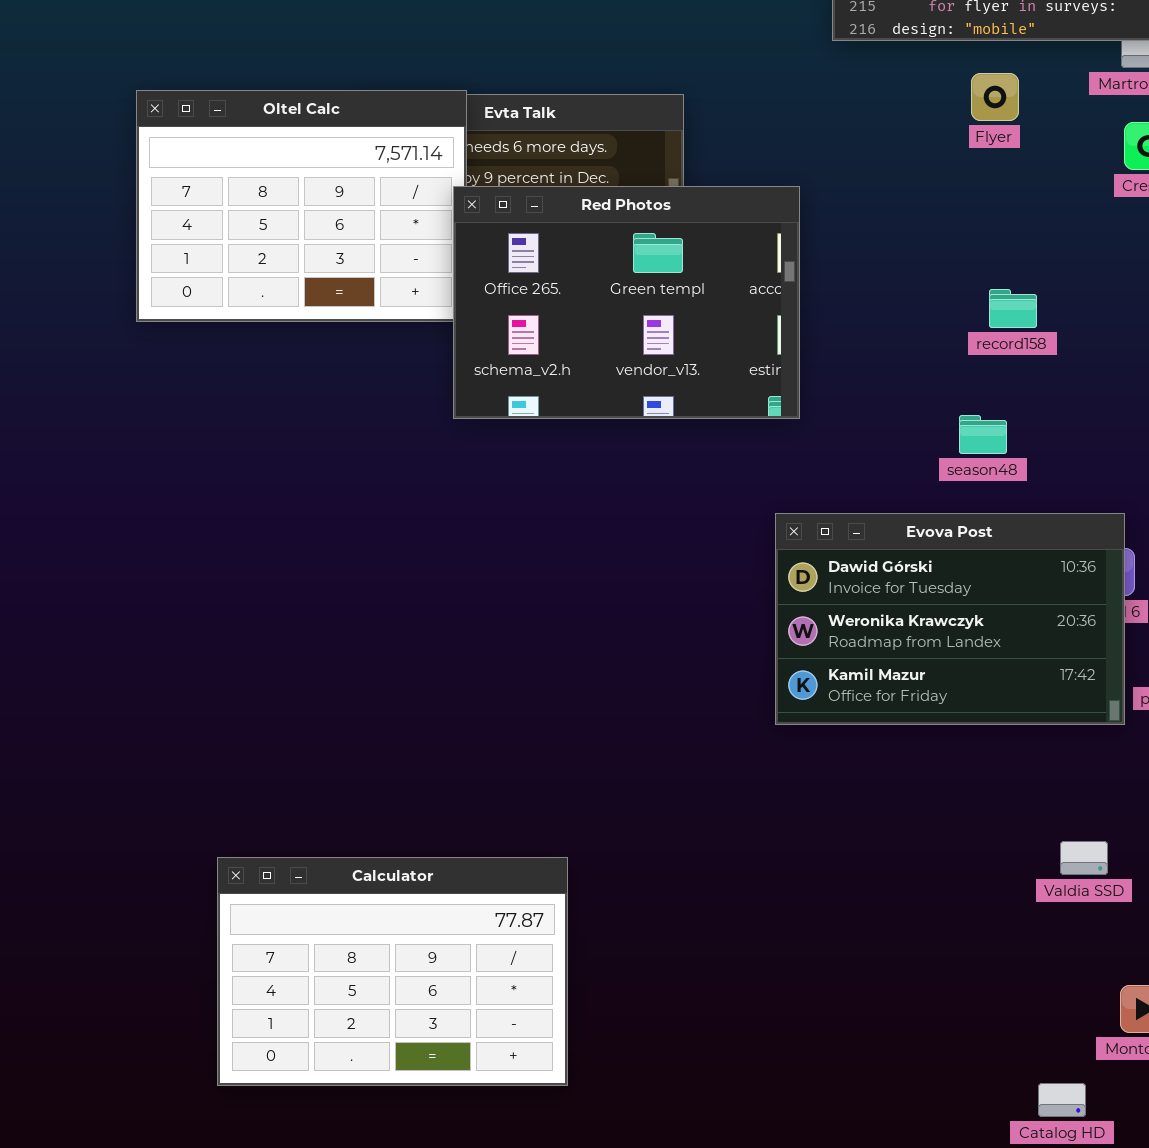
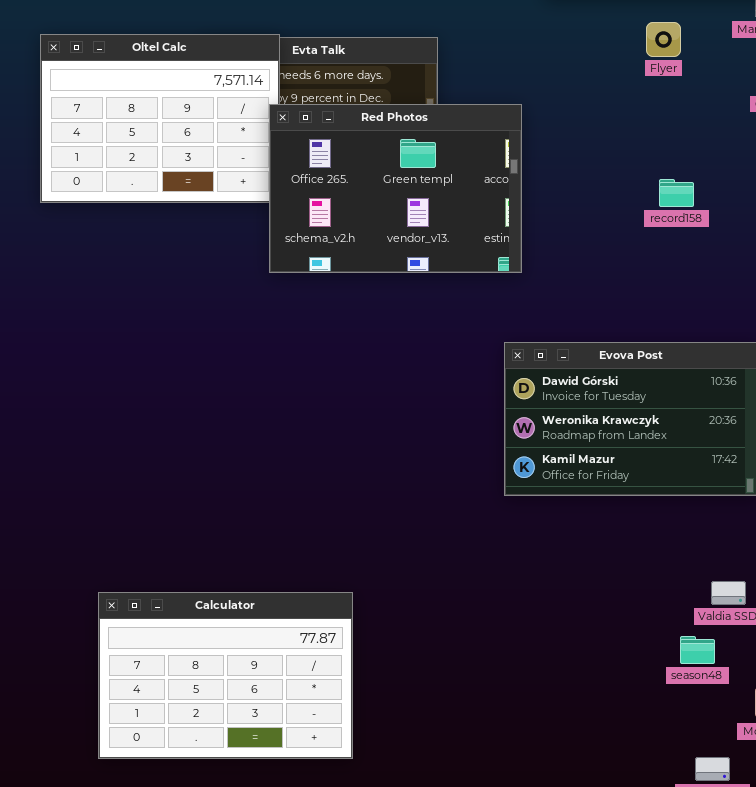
season48: [959,415,1007,454] -> [680,636,715,664], moved

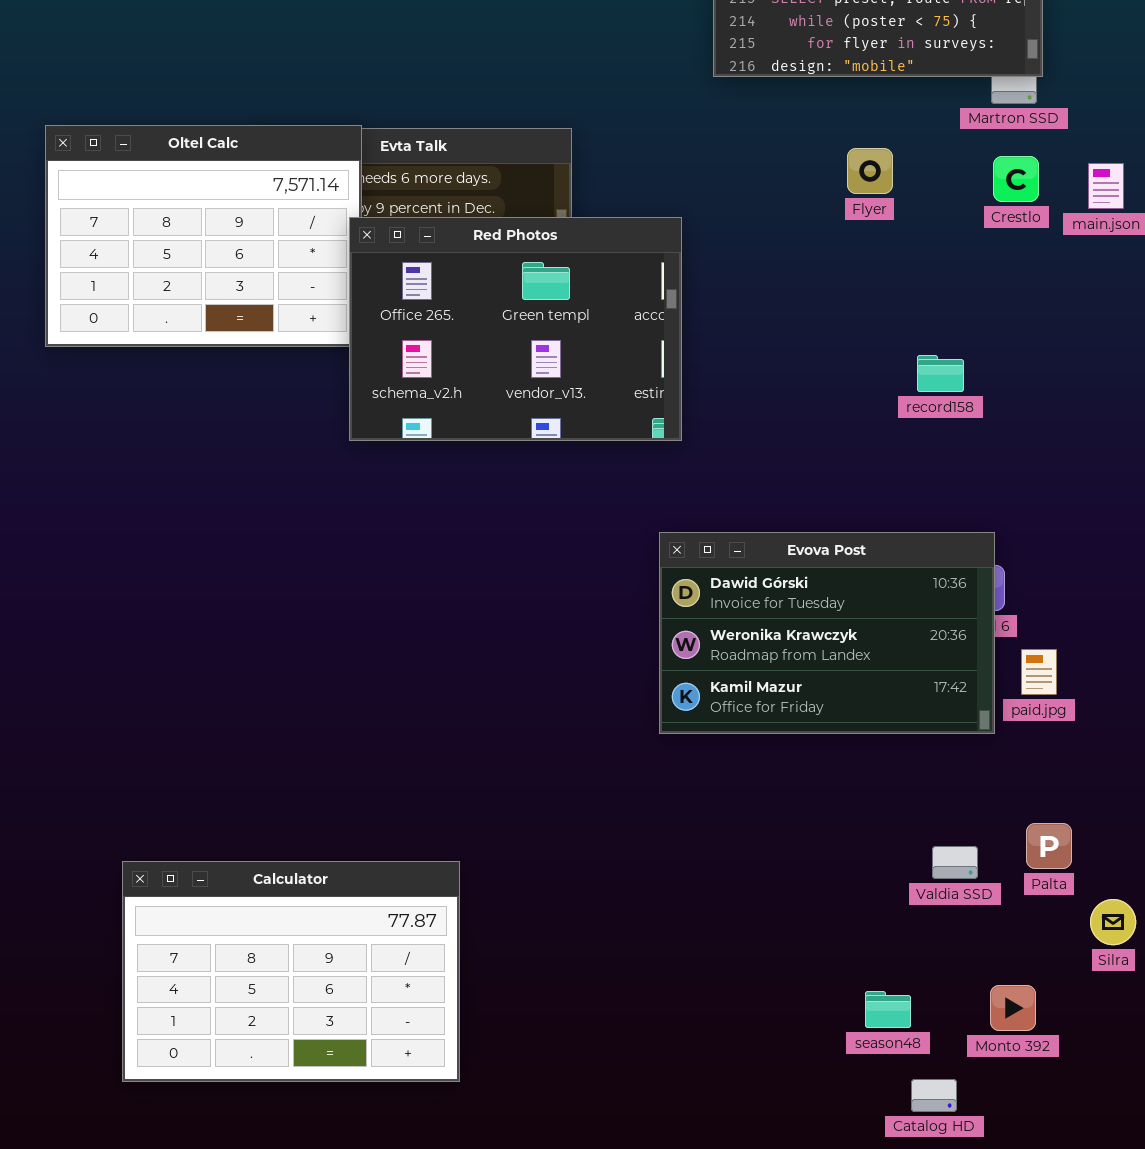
Flyer: [646,22,681,57] -> [847,148,893,194], moved
record158: [659,179,694,207] -> [917,355,964,392], moved
season48: [680,636,715,664] -> [865,991,911,1028], moved

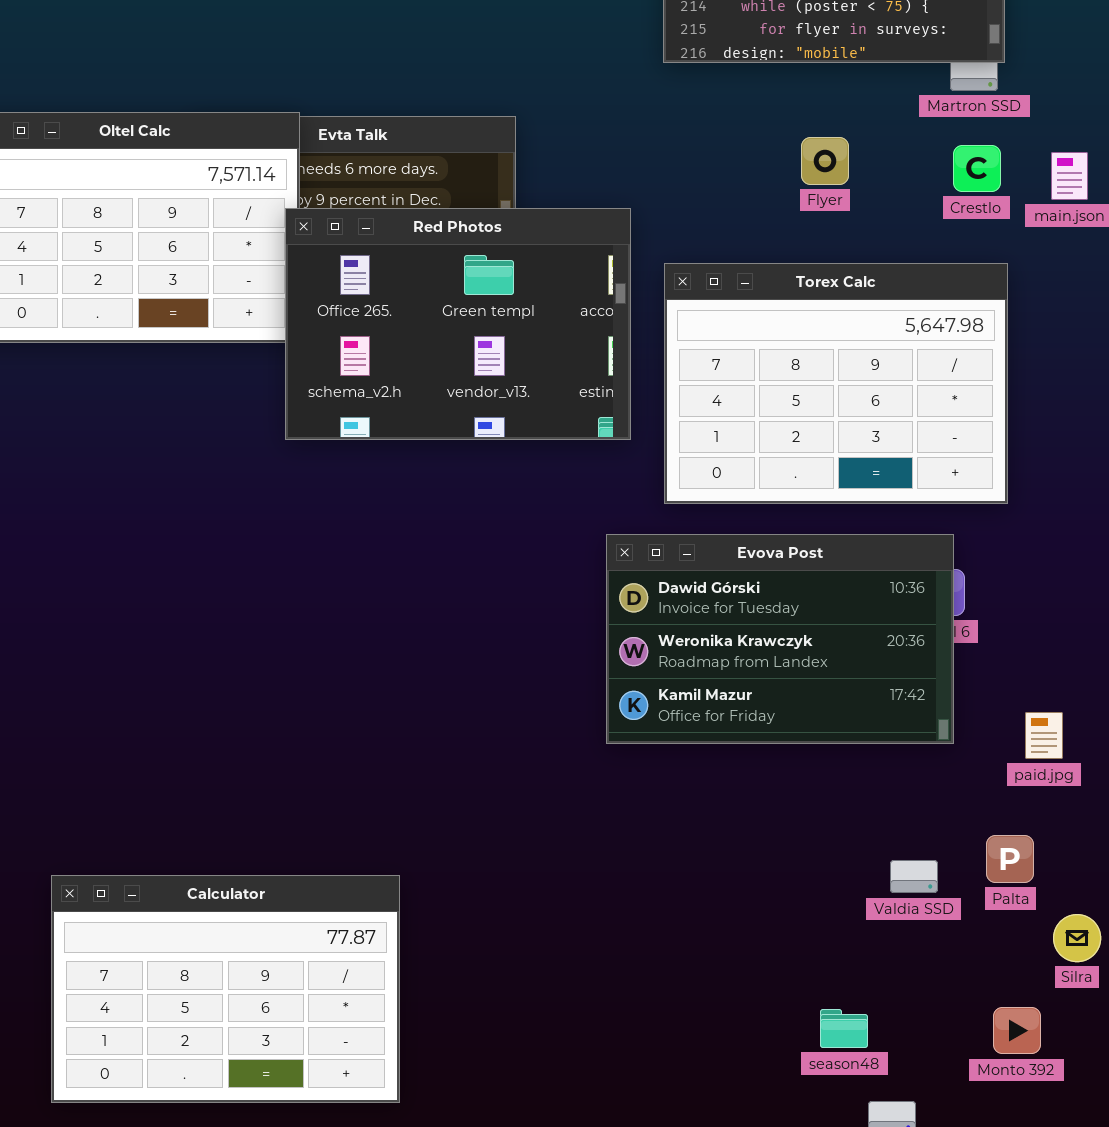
Torex Calc: none -> [664,263,1008,504], opened
paid.jpg: [1021,649,1057,695] -> [1025,712,1063,759], moved
Monto 392: [990,985,1036,1031] -> [993,1007,1041,1054], moved

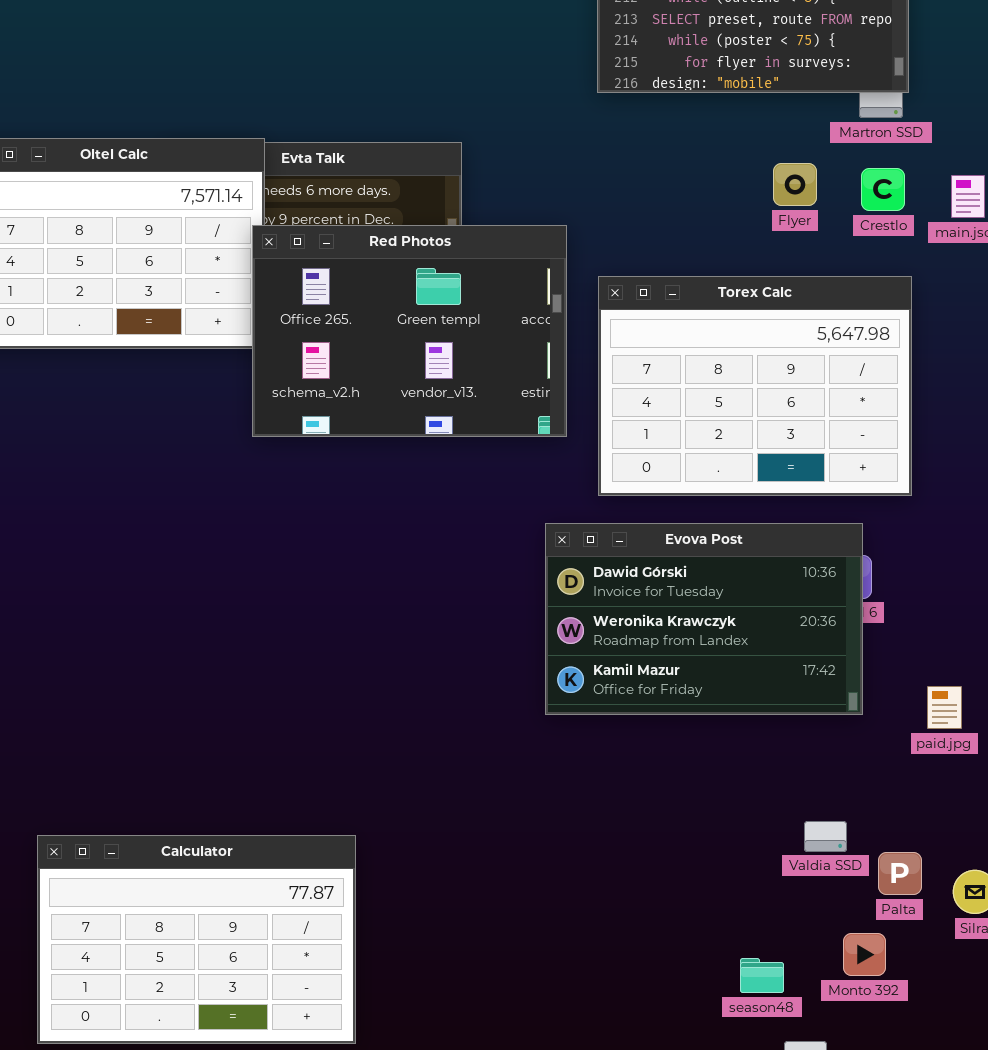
Flyer: [801,137,849,185] -> [773,163,817,206], moved
Palta: [986,835,1034,883] -> [878,852,922,895], moved
Monto 392: [993,1007,1041,1054] -> [843,933,886,976], moved

